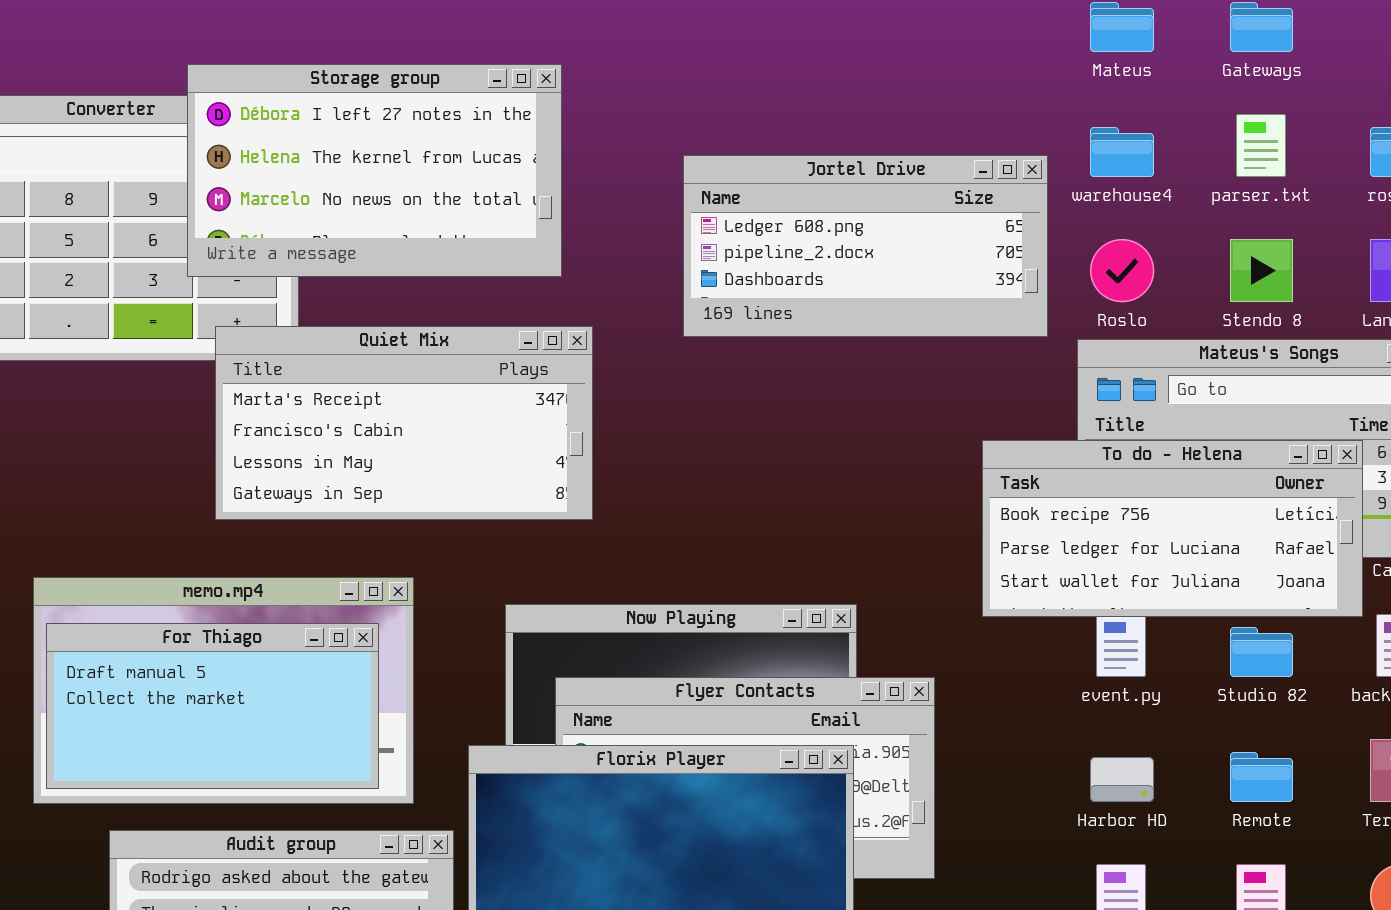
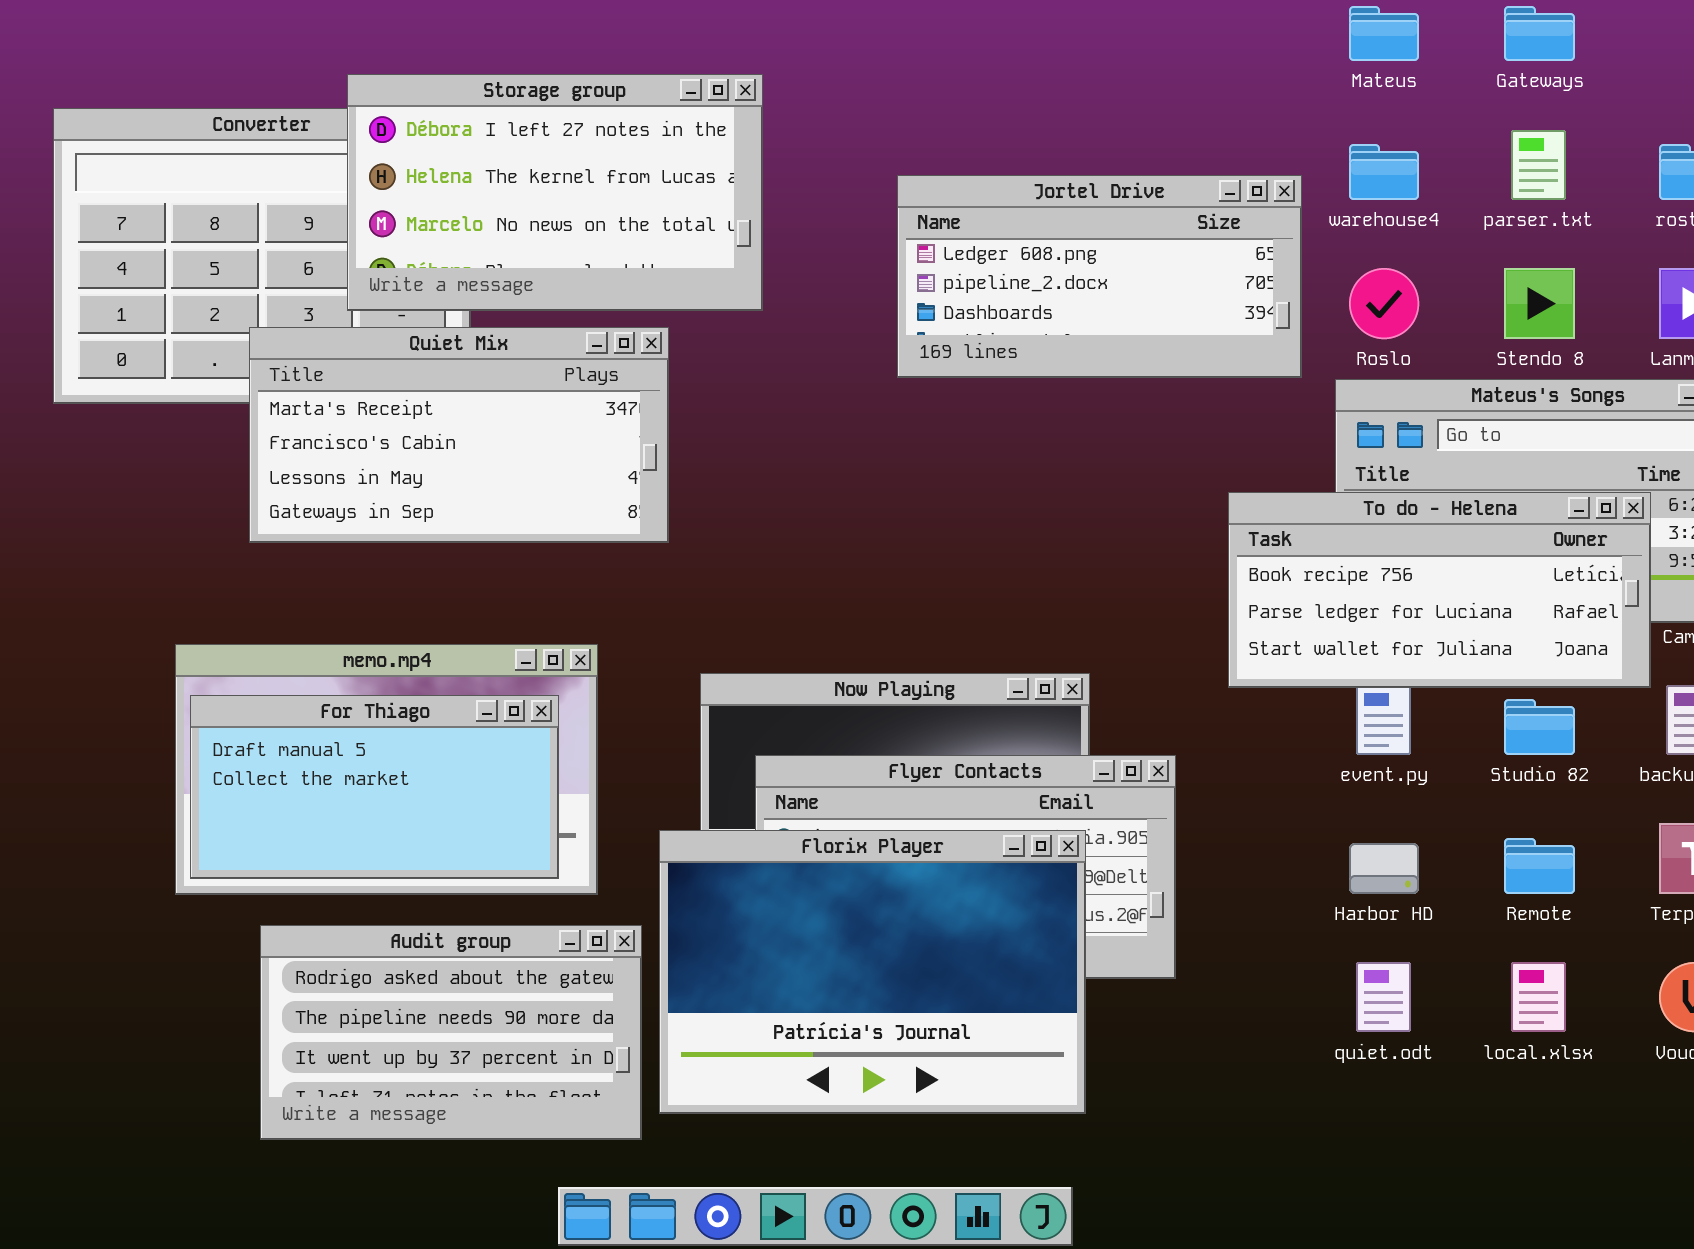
Quiet Mix: [215,326,593,520] -> [249,327,669,543], moved

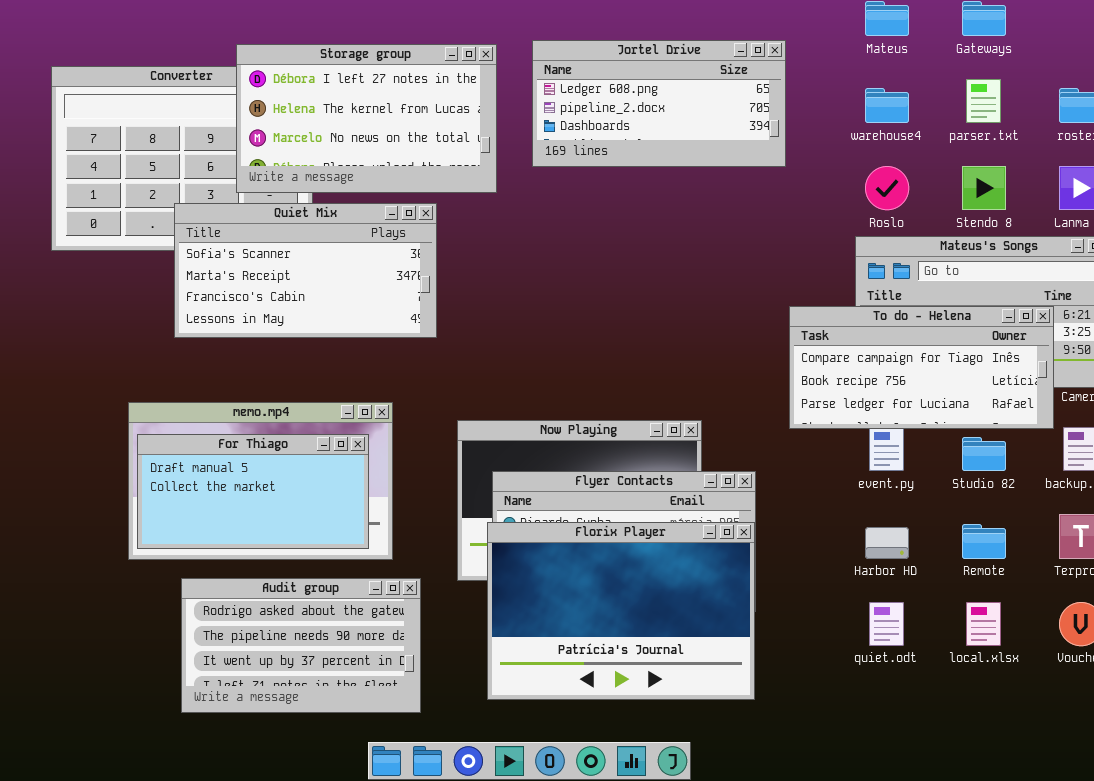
Jortel Drive: [897,175,1302,378] -> [532,40,786,167], moved
Quiet Mix: [249,327,669,543] -> [174,203,437,338], scrolled up 1 row
To do - Helena: [1228,492,1651,688] -> [789,306,1054,429], scrolled up 1 row
Florix Player: [659,830,1086,1114] -> [487,522,755,700], moved

